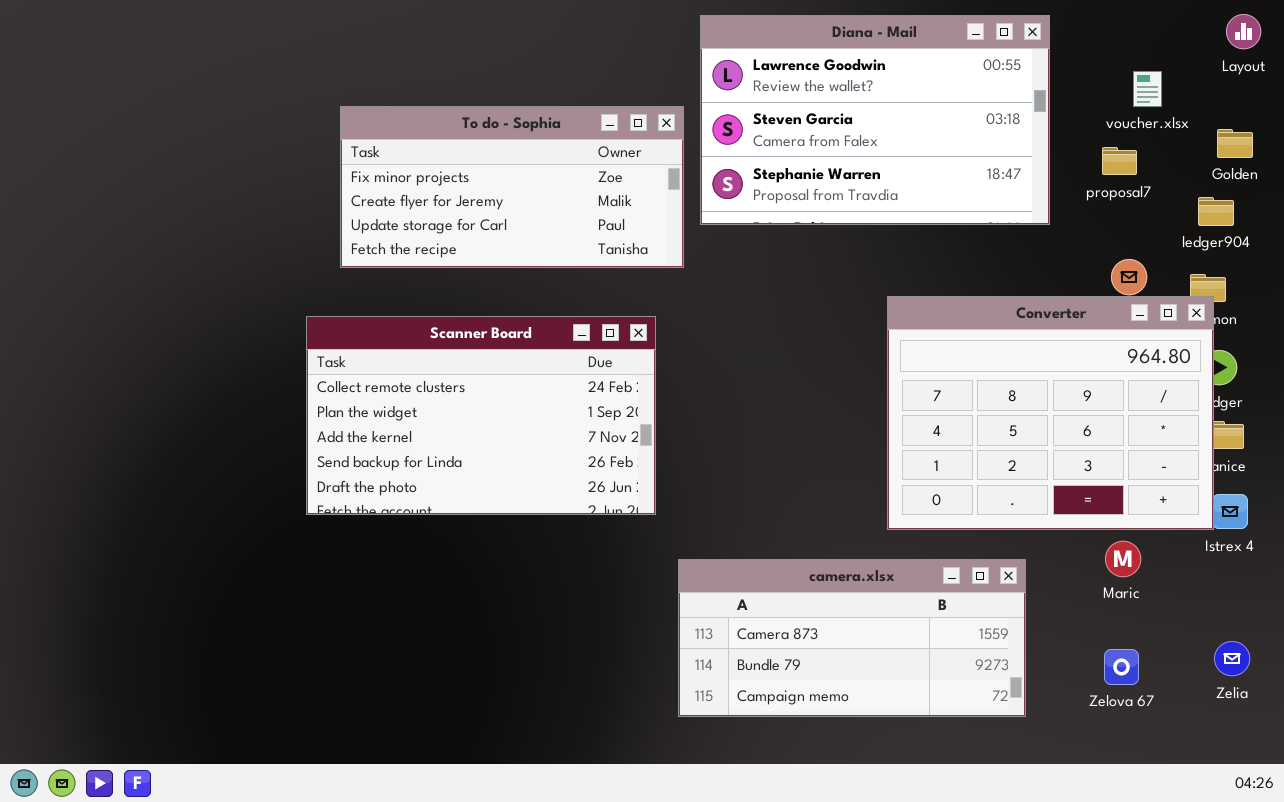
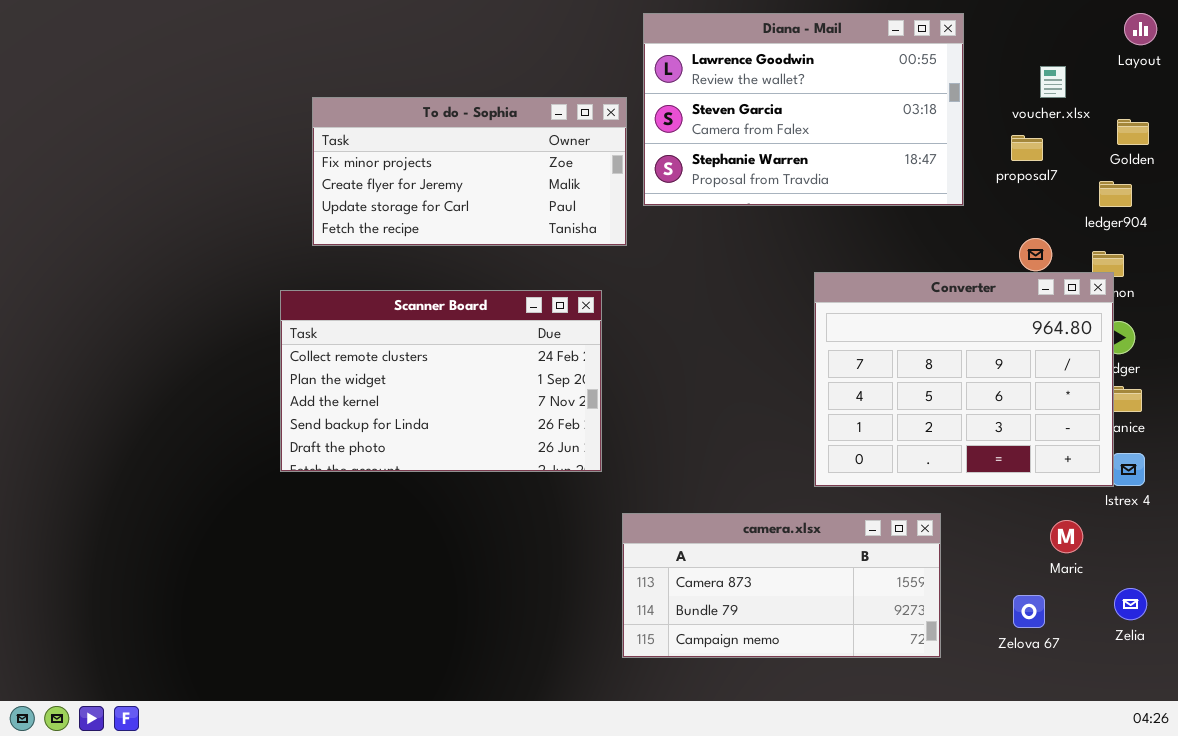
Maric: [1105,541,1141,577] -> [1050,520,1083,553], moved

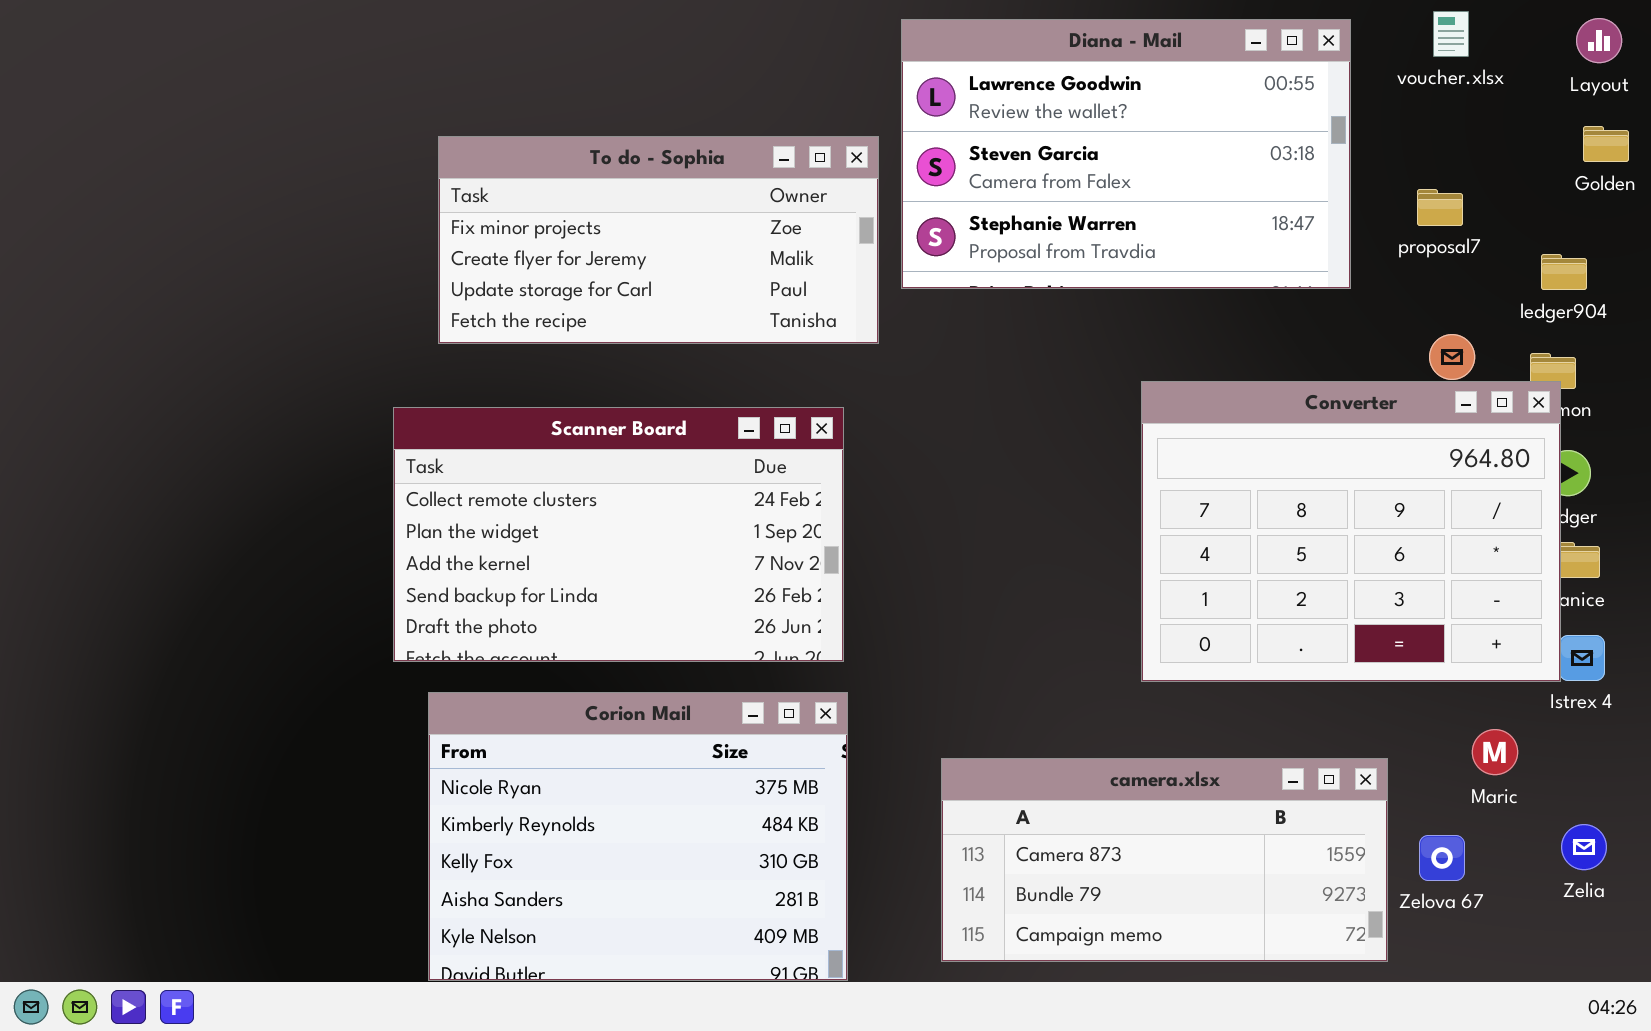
voucher.xlsx: [1040,66,1066,98] -> [1433,11,1469,57], moved
Golden: [1117,119,1149,145] -> [1583,126,1629,162], moved
Corion Mail: none -> [428,692,848,981], opened
camera.xlsx: [622,513,941,658] -> [941,758,1388,962], moved

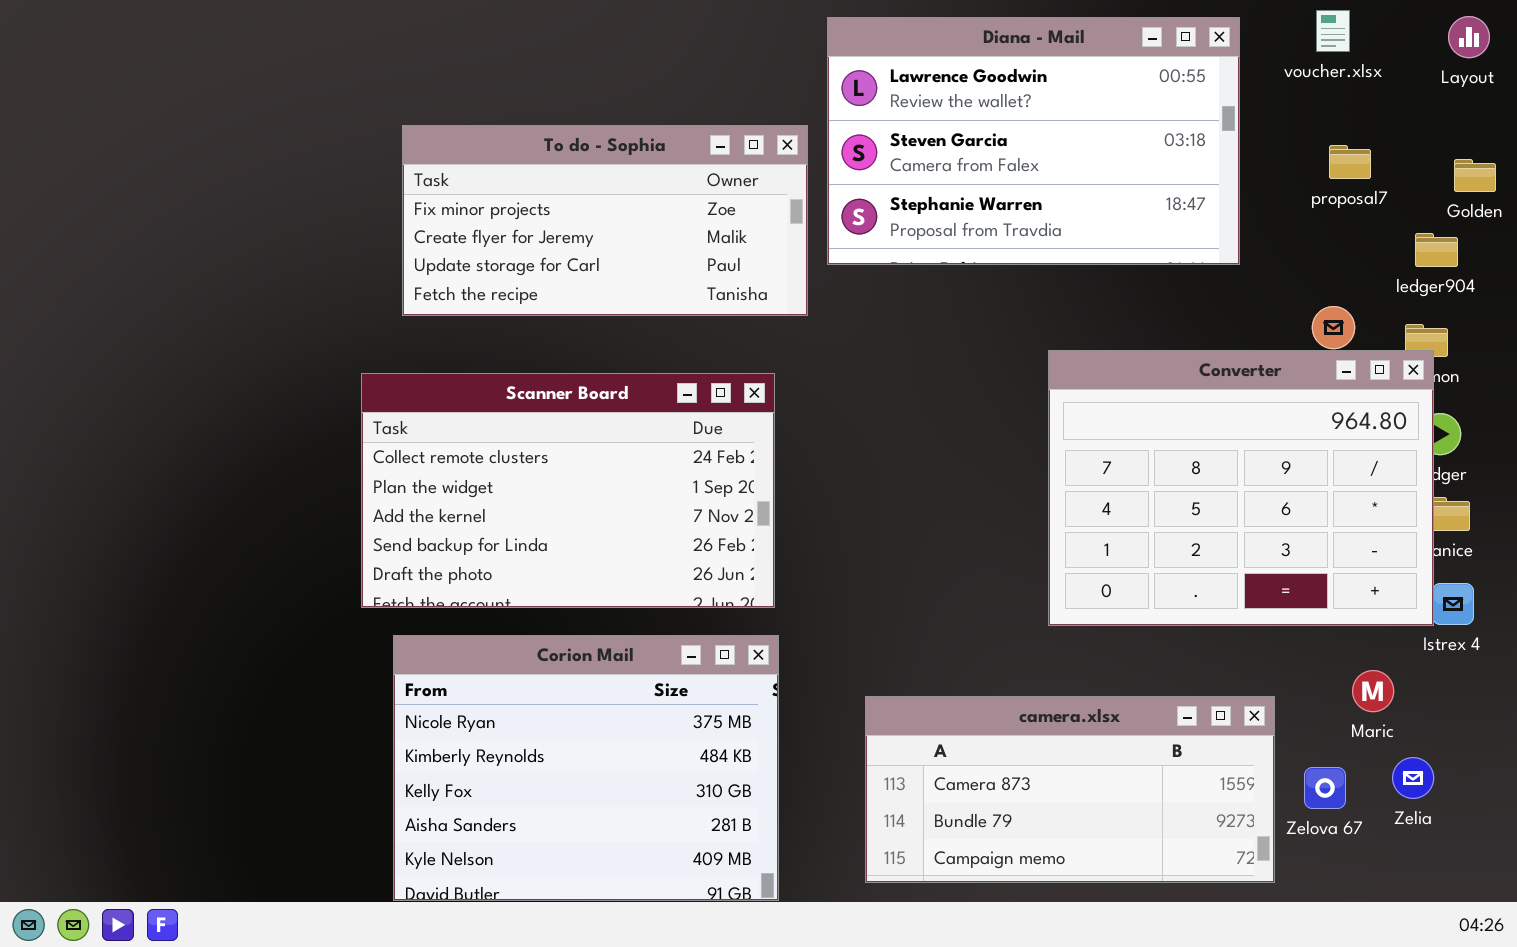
Golden: [1583,126,1629,162] -> [1454,159,1496,192], moved
proposal7: [1417,189,1463,226] -> [1329,145,1371,179], moved
Zelia: [1561,824,1607,870] -> [1392,757,1434,799], moved

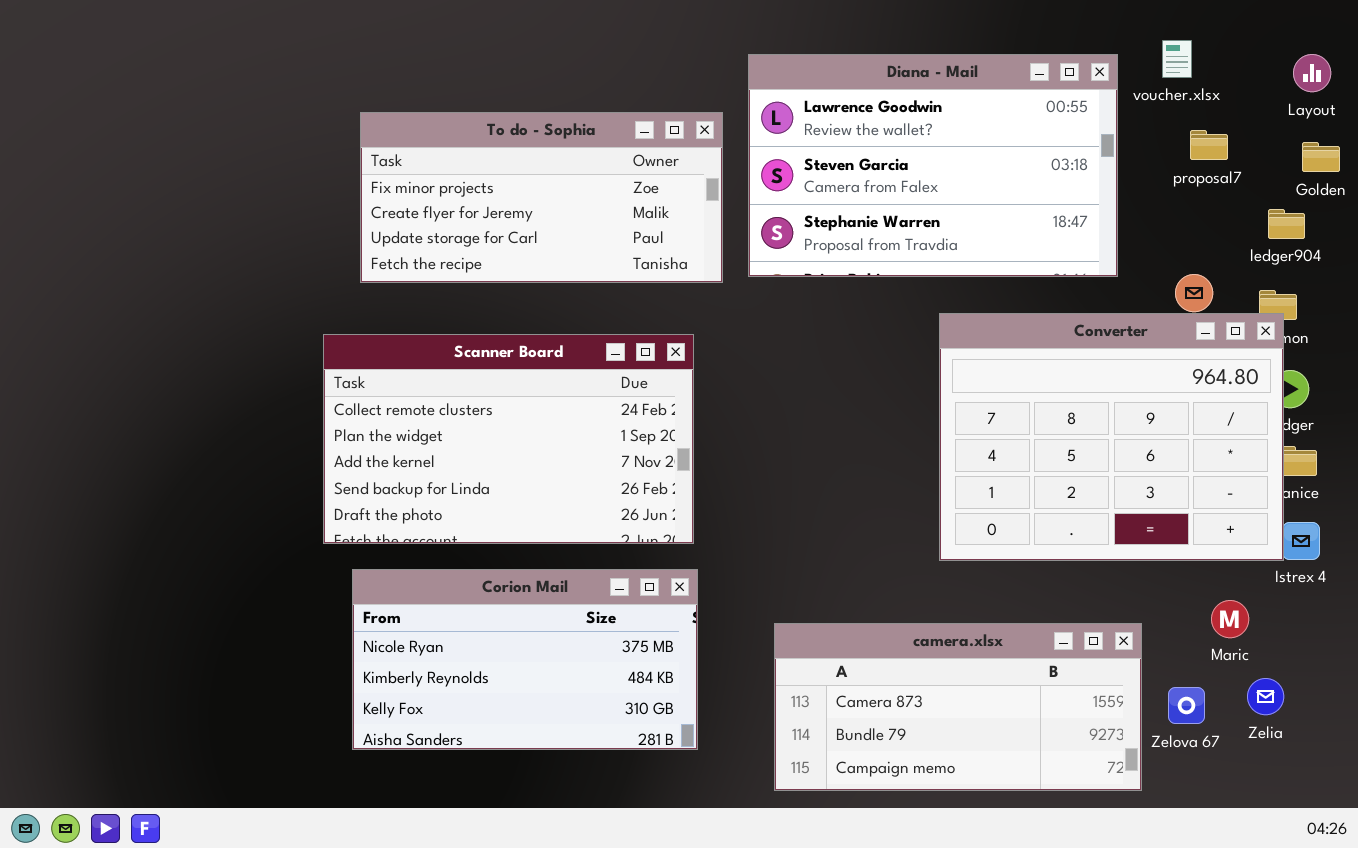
voucher.xlsx: [1316,10,1350,52] -> [1162,40,1192,78], moved
Layout: [1448,16,1490,58] -> [1293,54,1331,92], moved
Diana - Mail: [827,17,1240,265] -> [748,54,1118,277], moved
Corion Mail: [393,635,779,901] -> [352,569,698,750], resized

